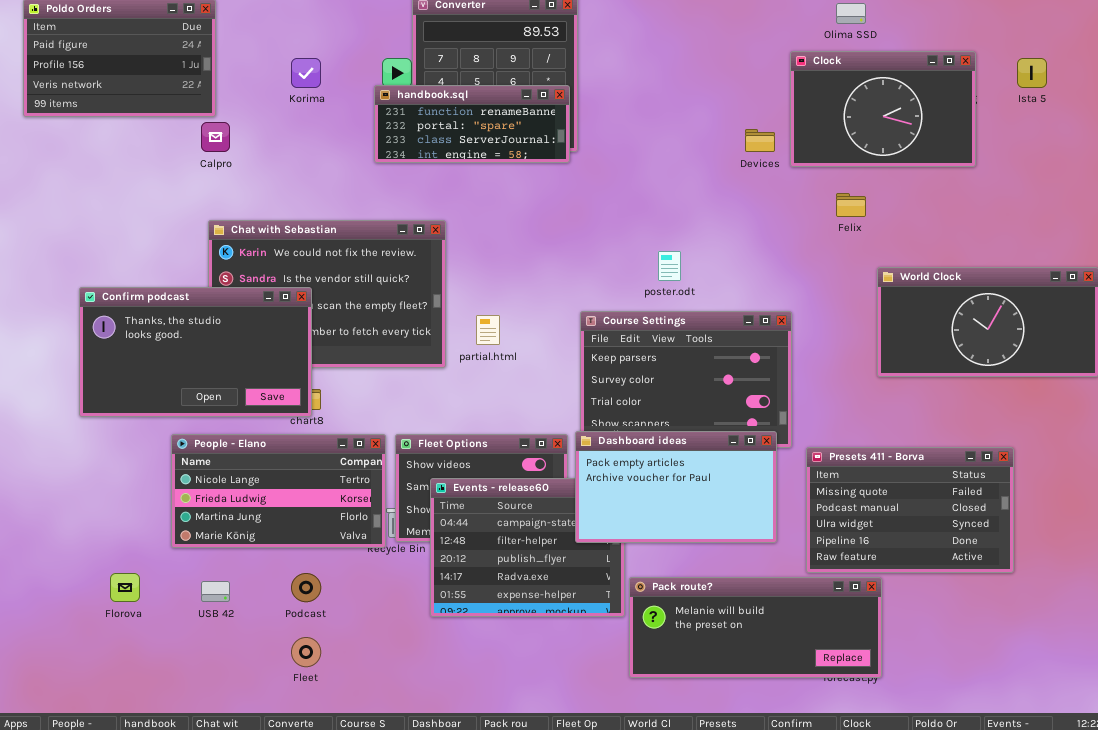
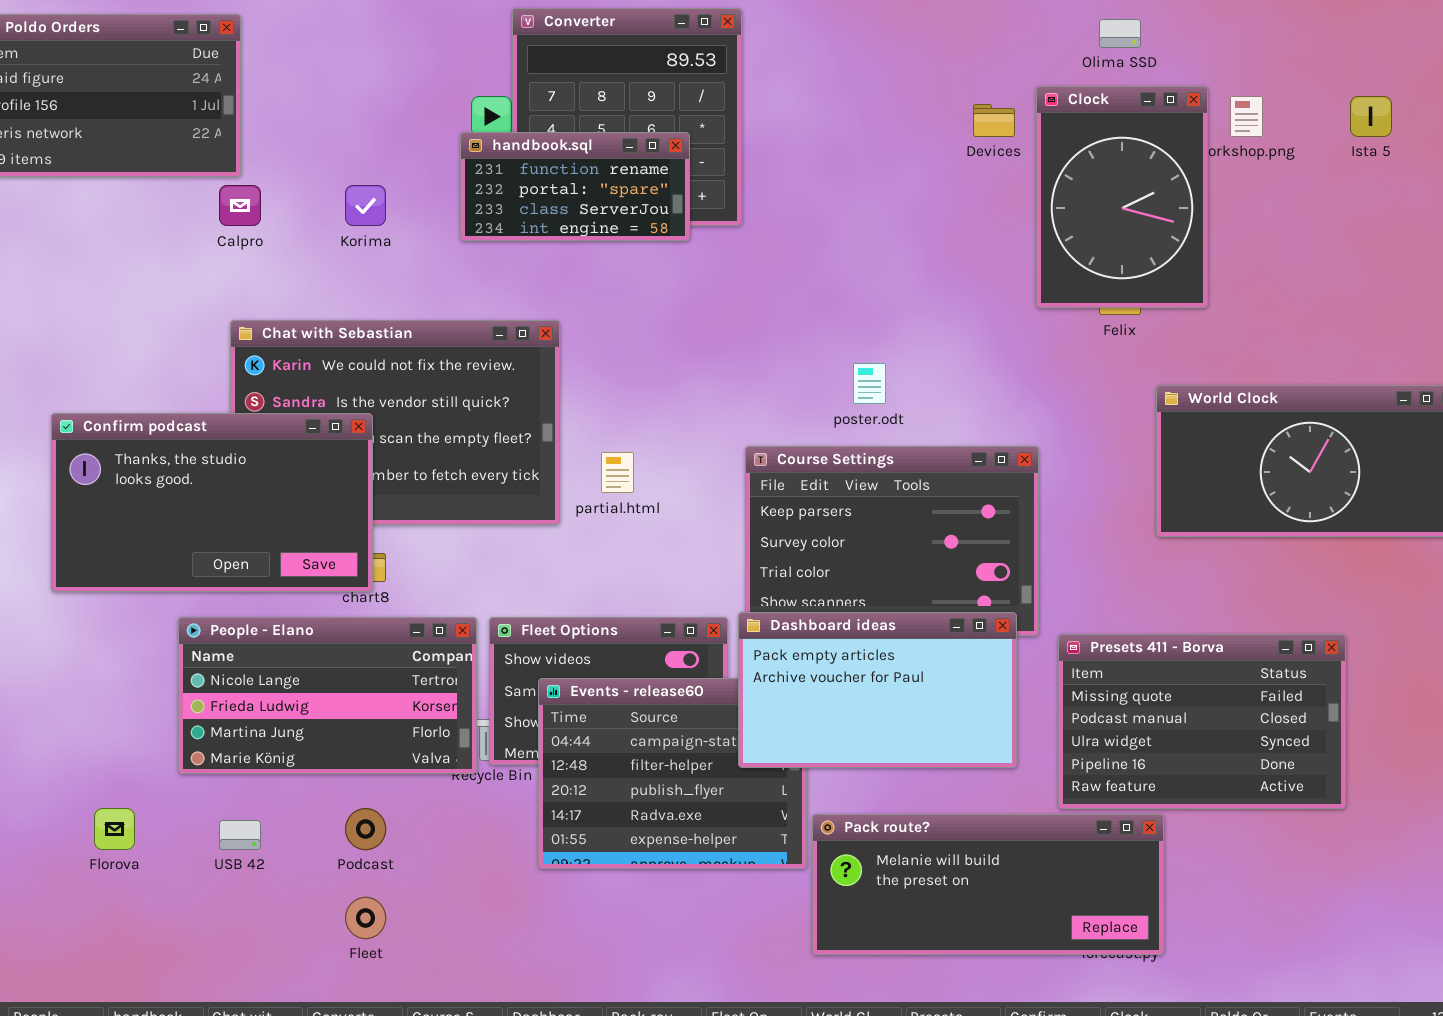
Clock: [790,51,976,167] -> [1036,86,1208,308], resized
Korima: [291,58,321,88] -> [345,185,386,226], moved
handbook.sql: [374,85,570,163] -> [460,132,690,241], resized
Devices: [745,129,775,152] -> [973,104,1015,137], moved

